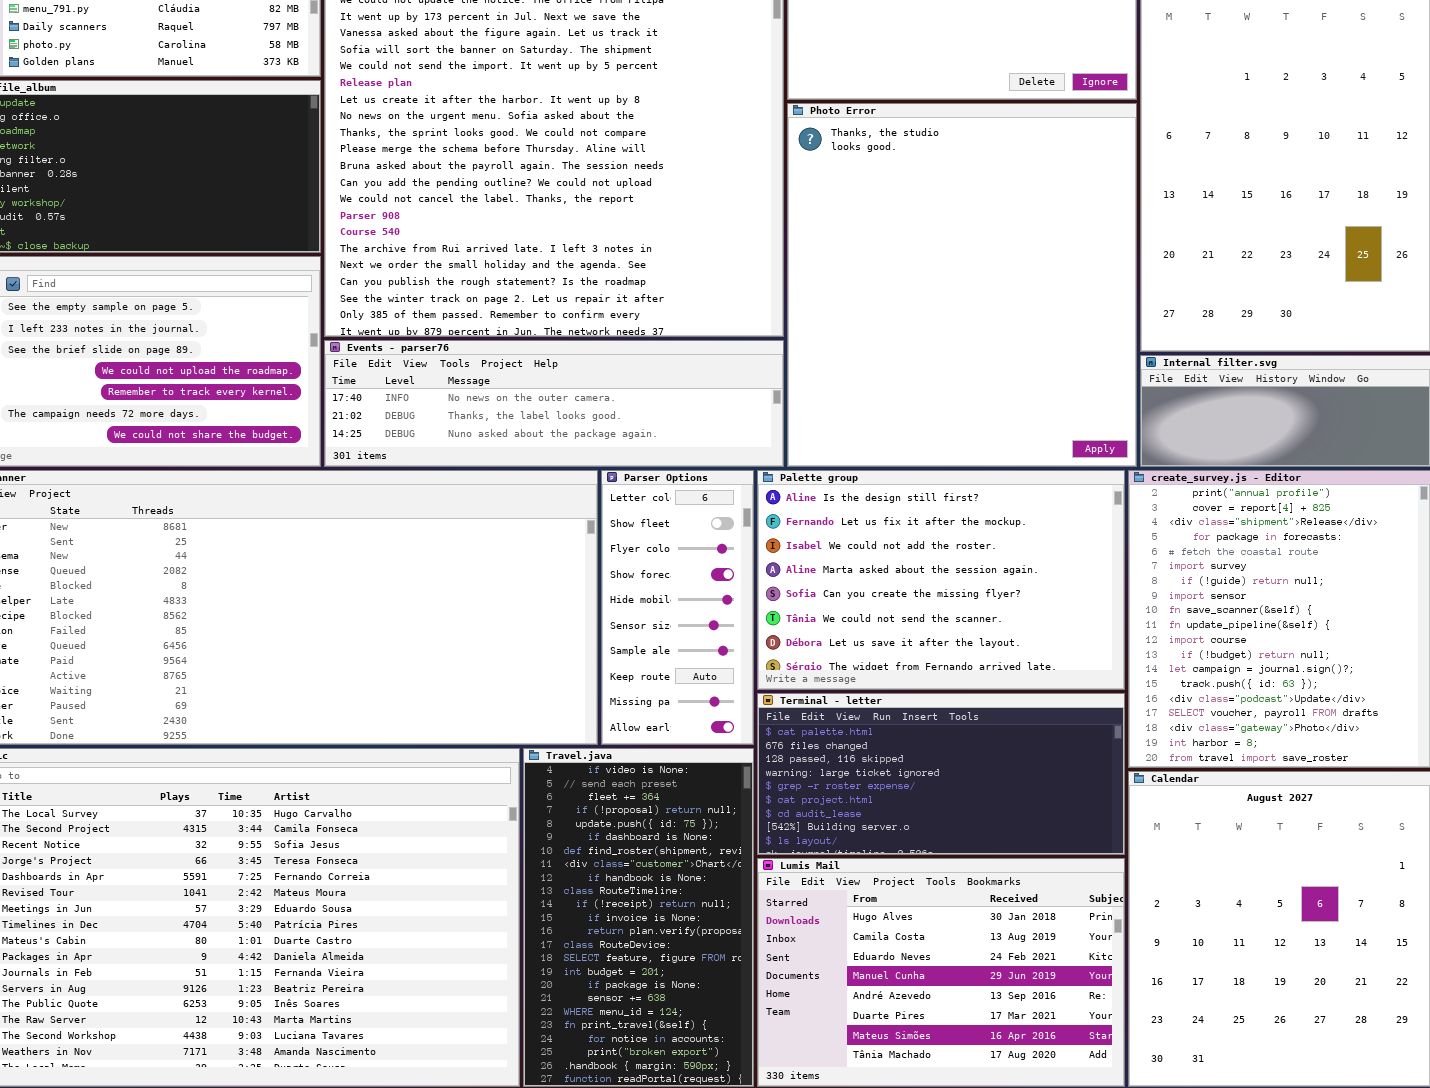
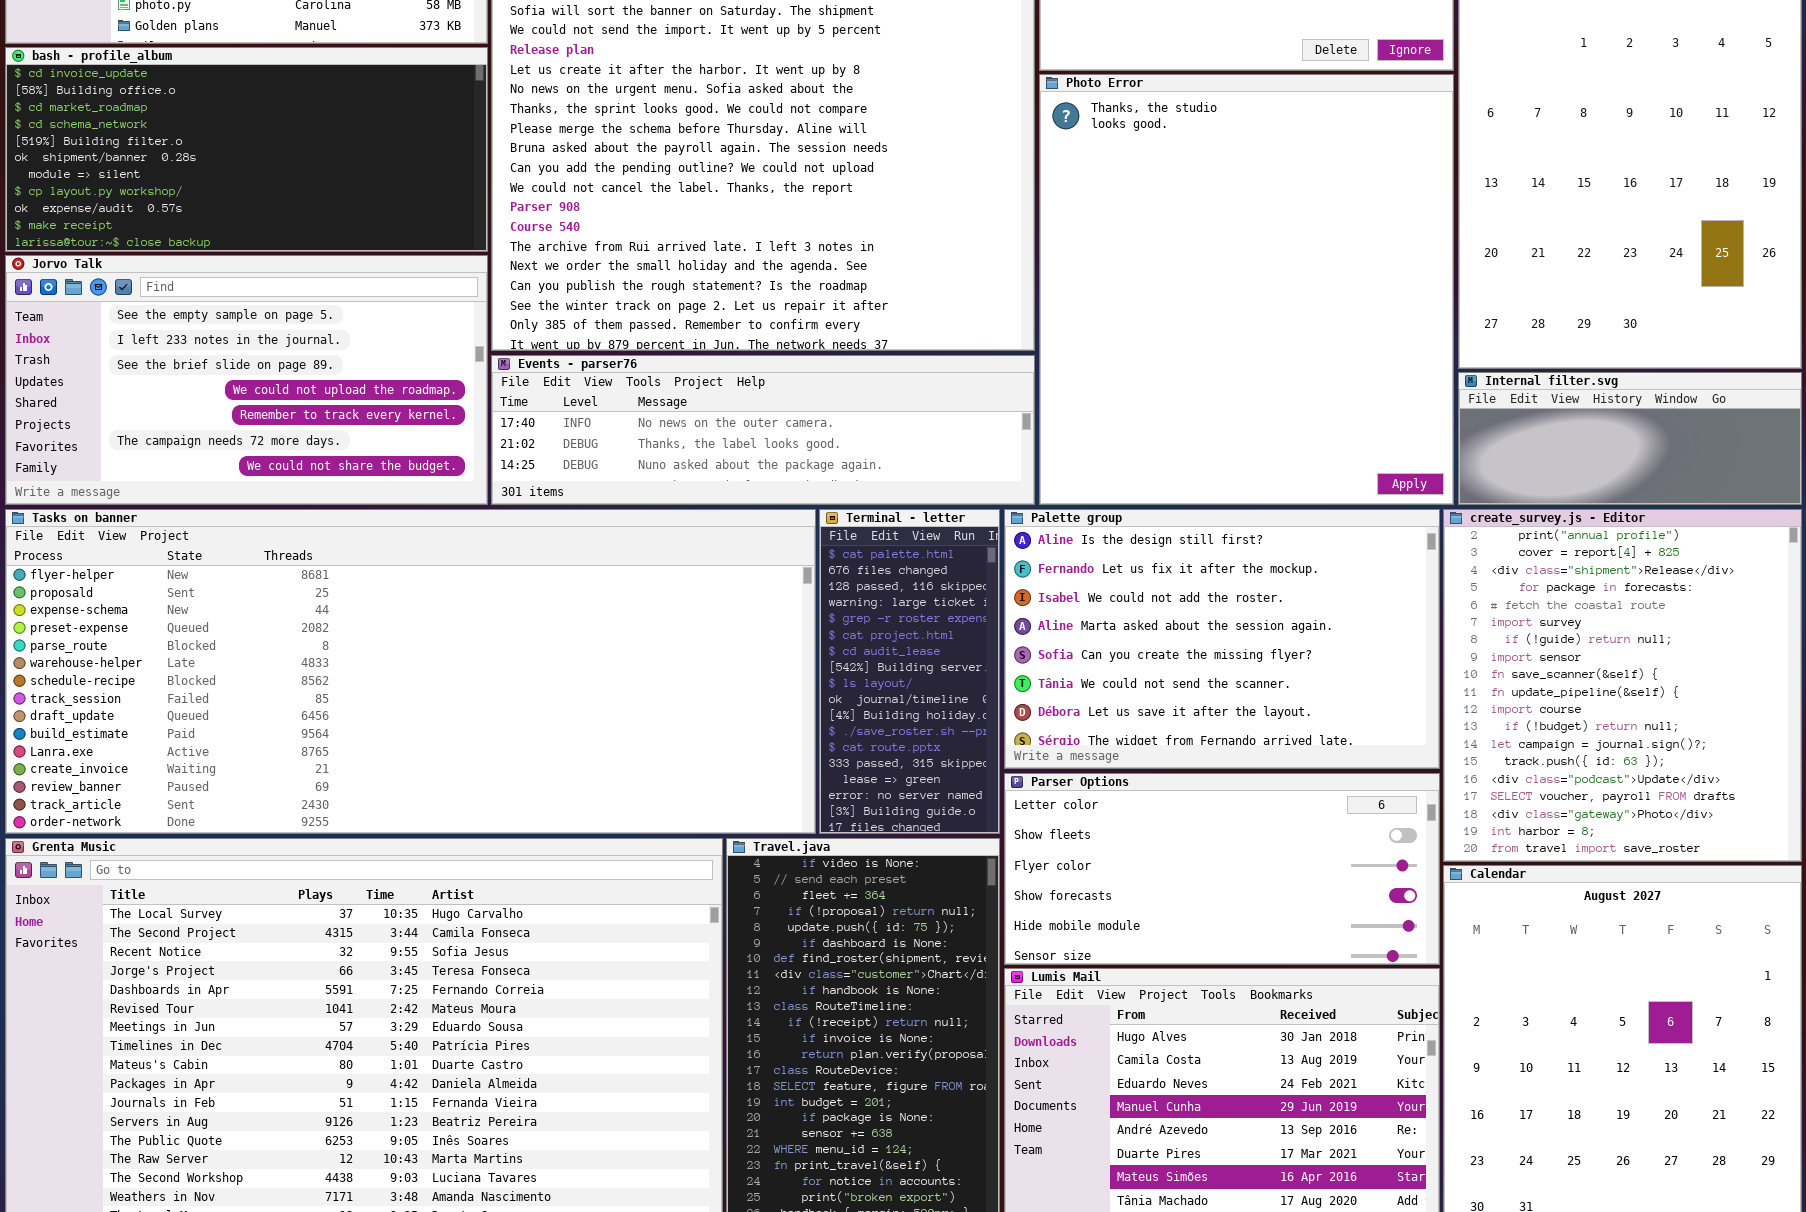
Parser Options: [601,470,754,745] -> [1004,773,1440,965], moved, resized
Terminal - letter: [757,693,1125,855] -> [819,509,1000,834], moved, resized

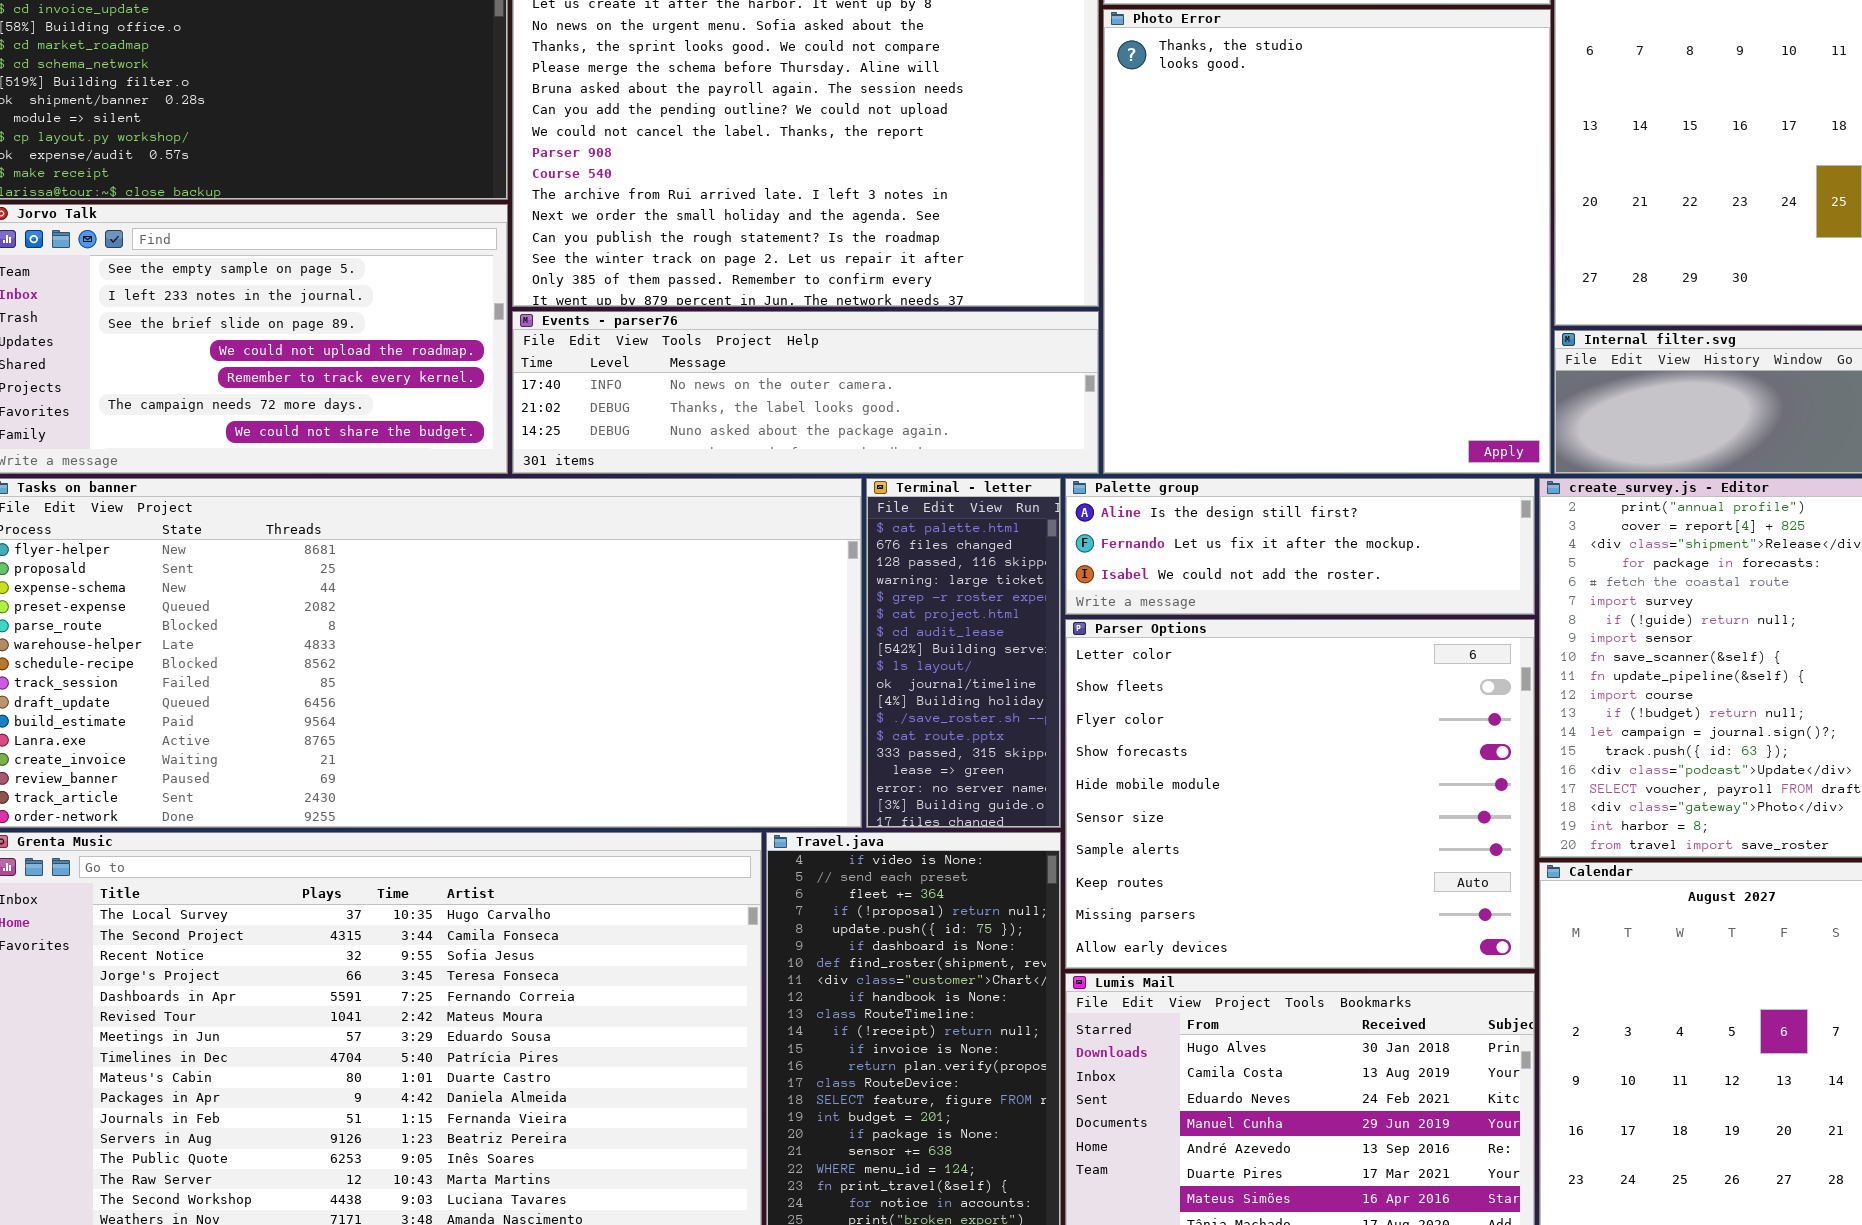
Palette group: [1004,509,1440,769] -> [1065,478,1535,615], resized
Parser Options: [1004,773,1440,965] -> [1065,619,1535,969], resized

